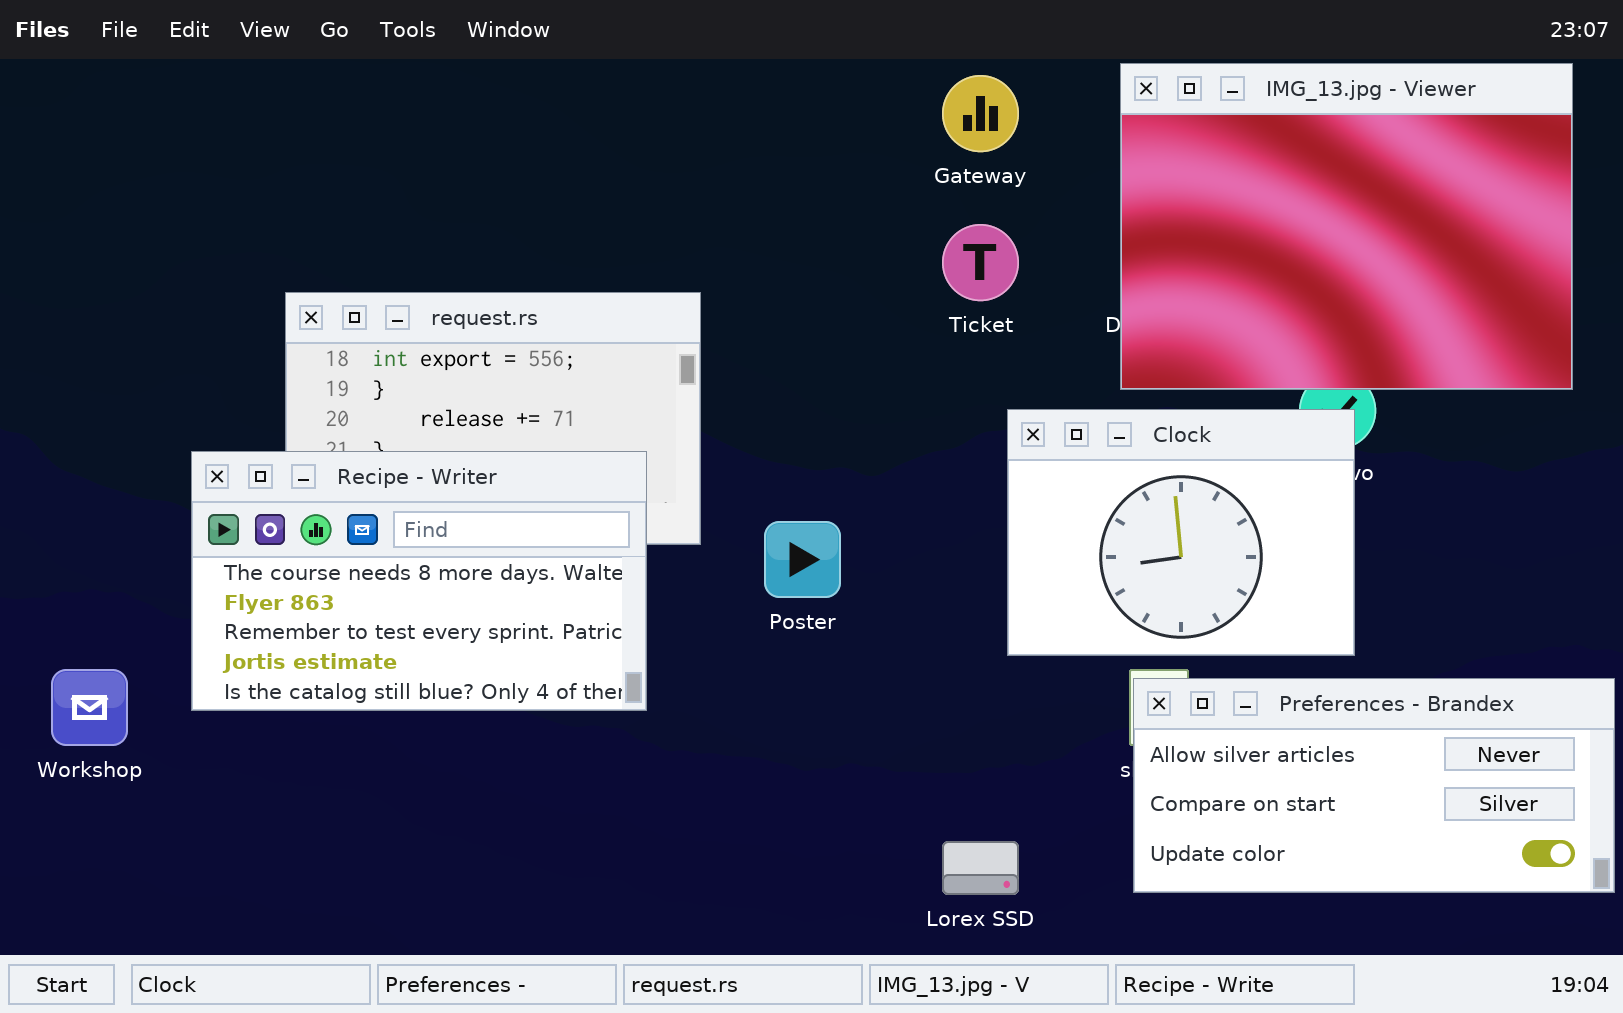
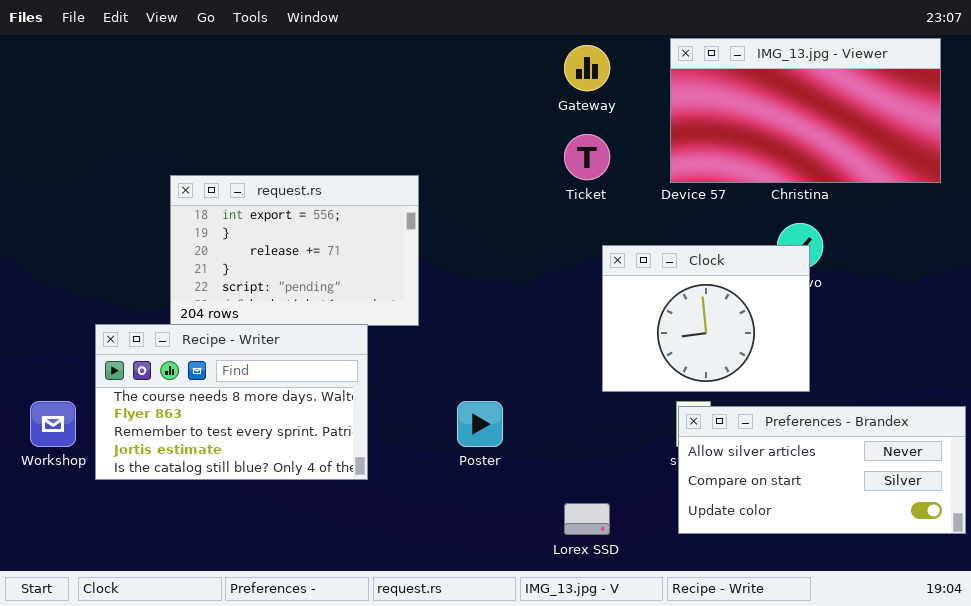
IMG_13.jpg - Viewer: [1120,63,1573,390] -> [670,38,941,183], resized
Recipe - Writer: [191,451,647,711] -> [95,324,368,480], moved
Poster: [764,521,841,598] -> [457,401,503,447], moved

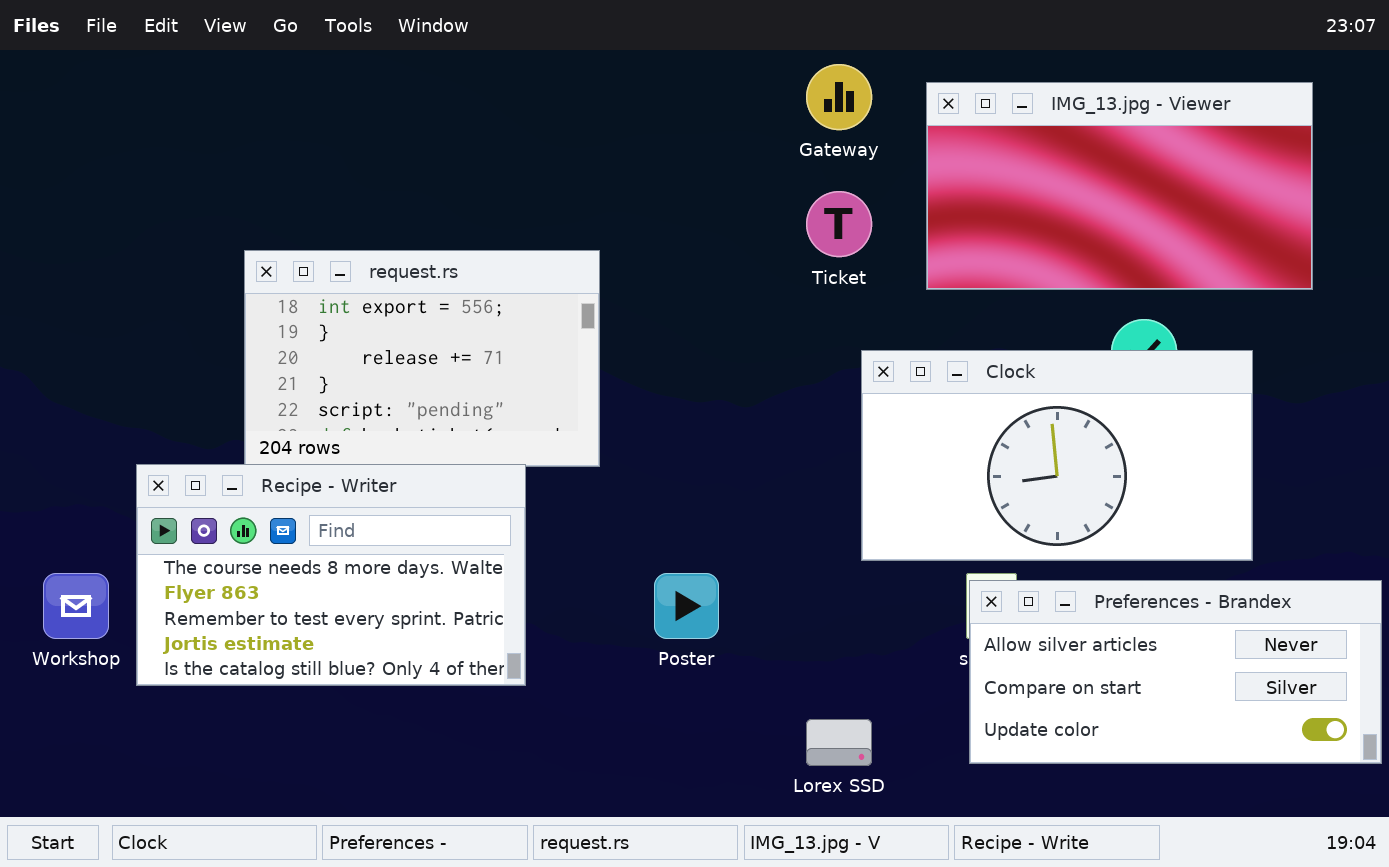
IMG_13.jpg - Viewer: [670,38,941,183] -> [926,82,1313,290], moved
Clock: [602,245,810,392] -> [861,350,1253,561], resized

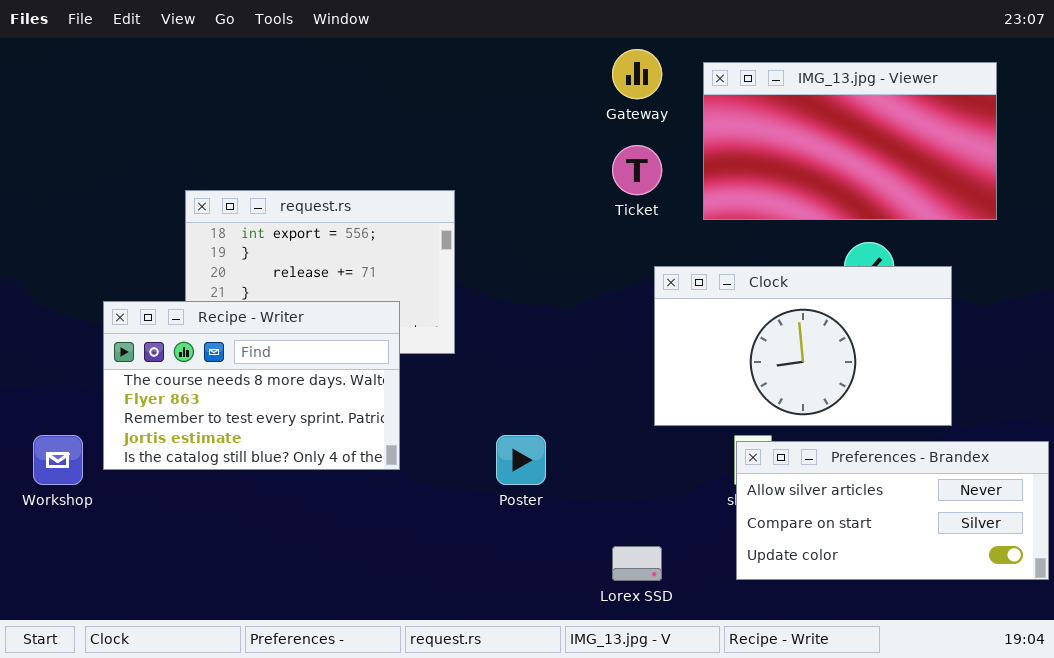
Recipe - Writer: [136,464,526,686] -> [103,301,400,470], moved

